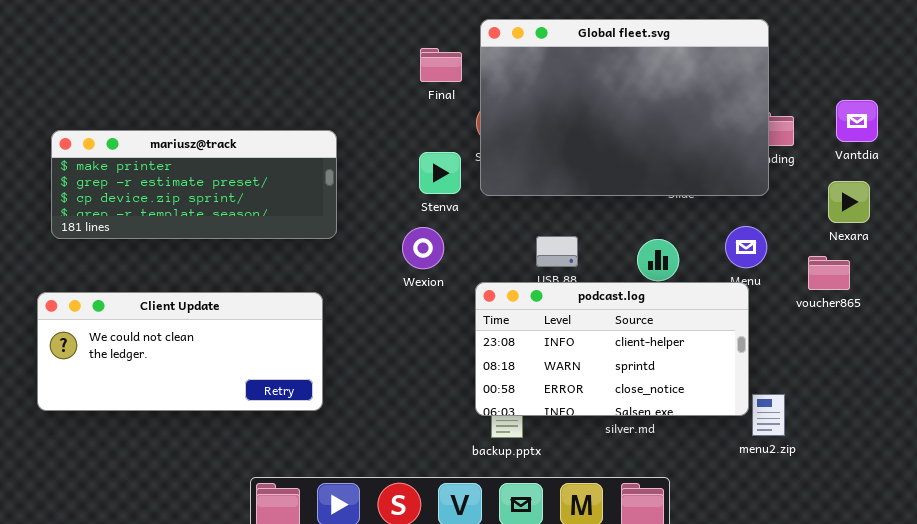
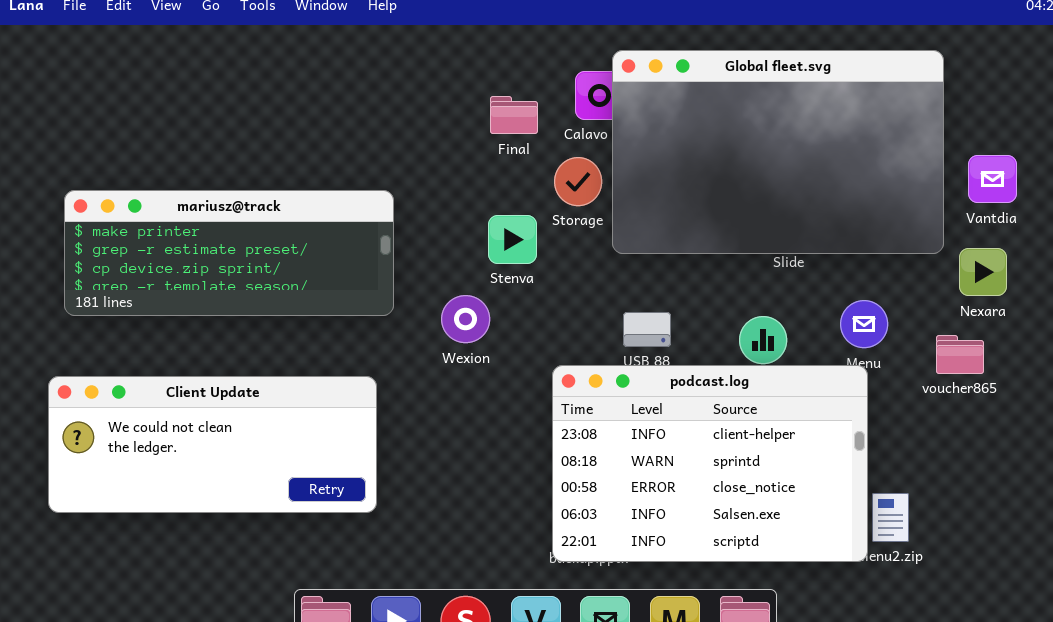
Global fleet.svg: [480,19,769,196] -> [612,50,944,254], moved
Wexion: [402,227,444,269] -> [441,295,490,343], moved
podcast.log: [475,282,749,416] -> [552,365,868,562], resized

